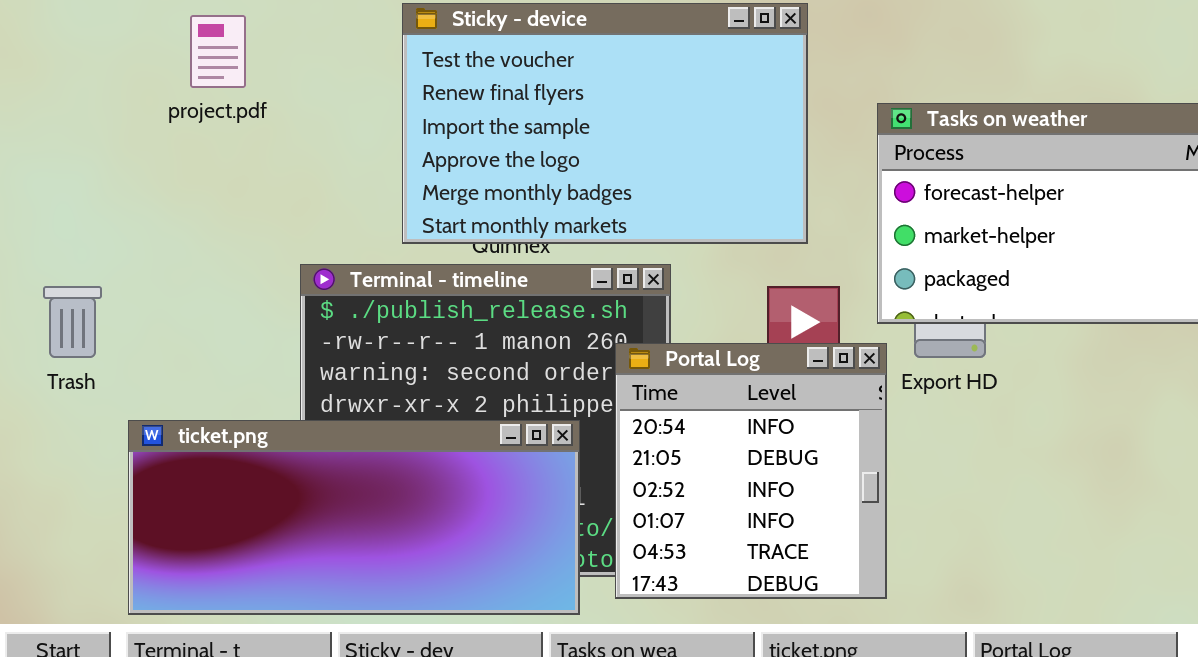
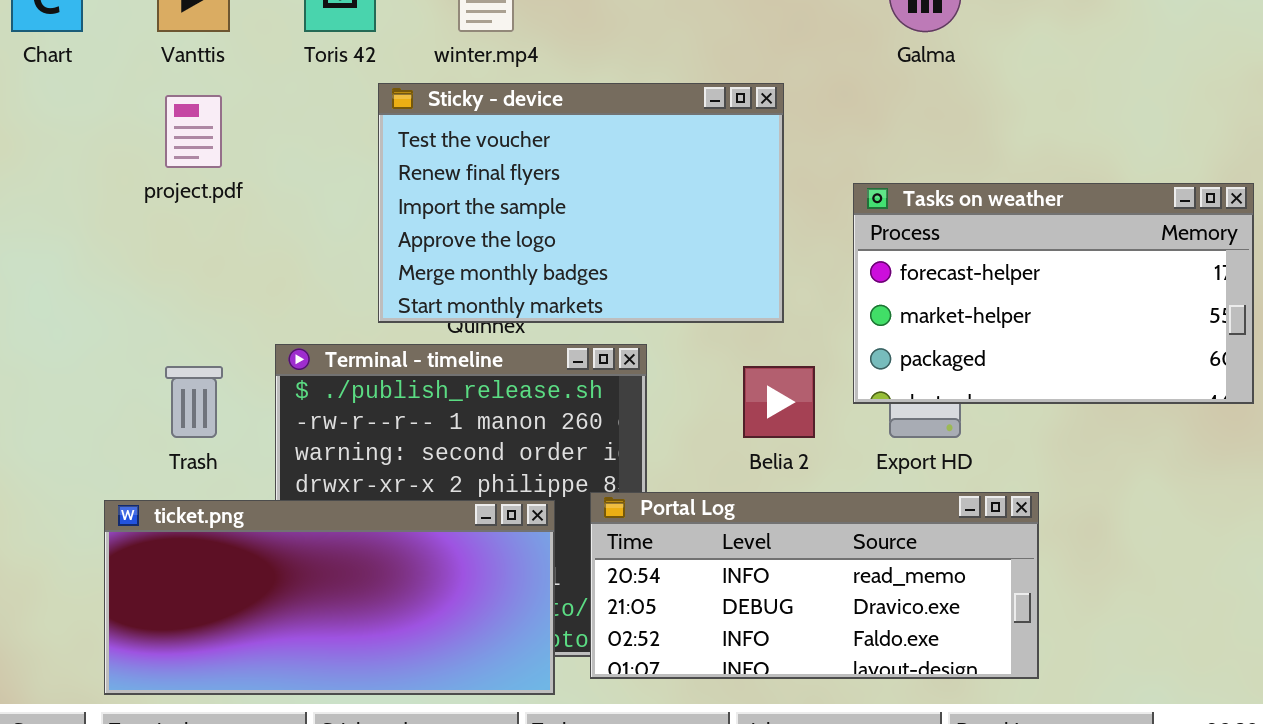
Trash: [43,286,102,358] -> [165,366,223,438], moved
Portal Log: [615,343,887,599] -> [590,492,1039,679], resized

